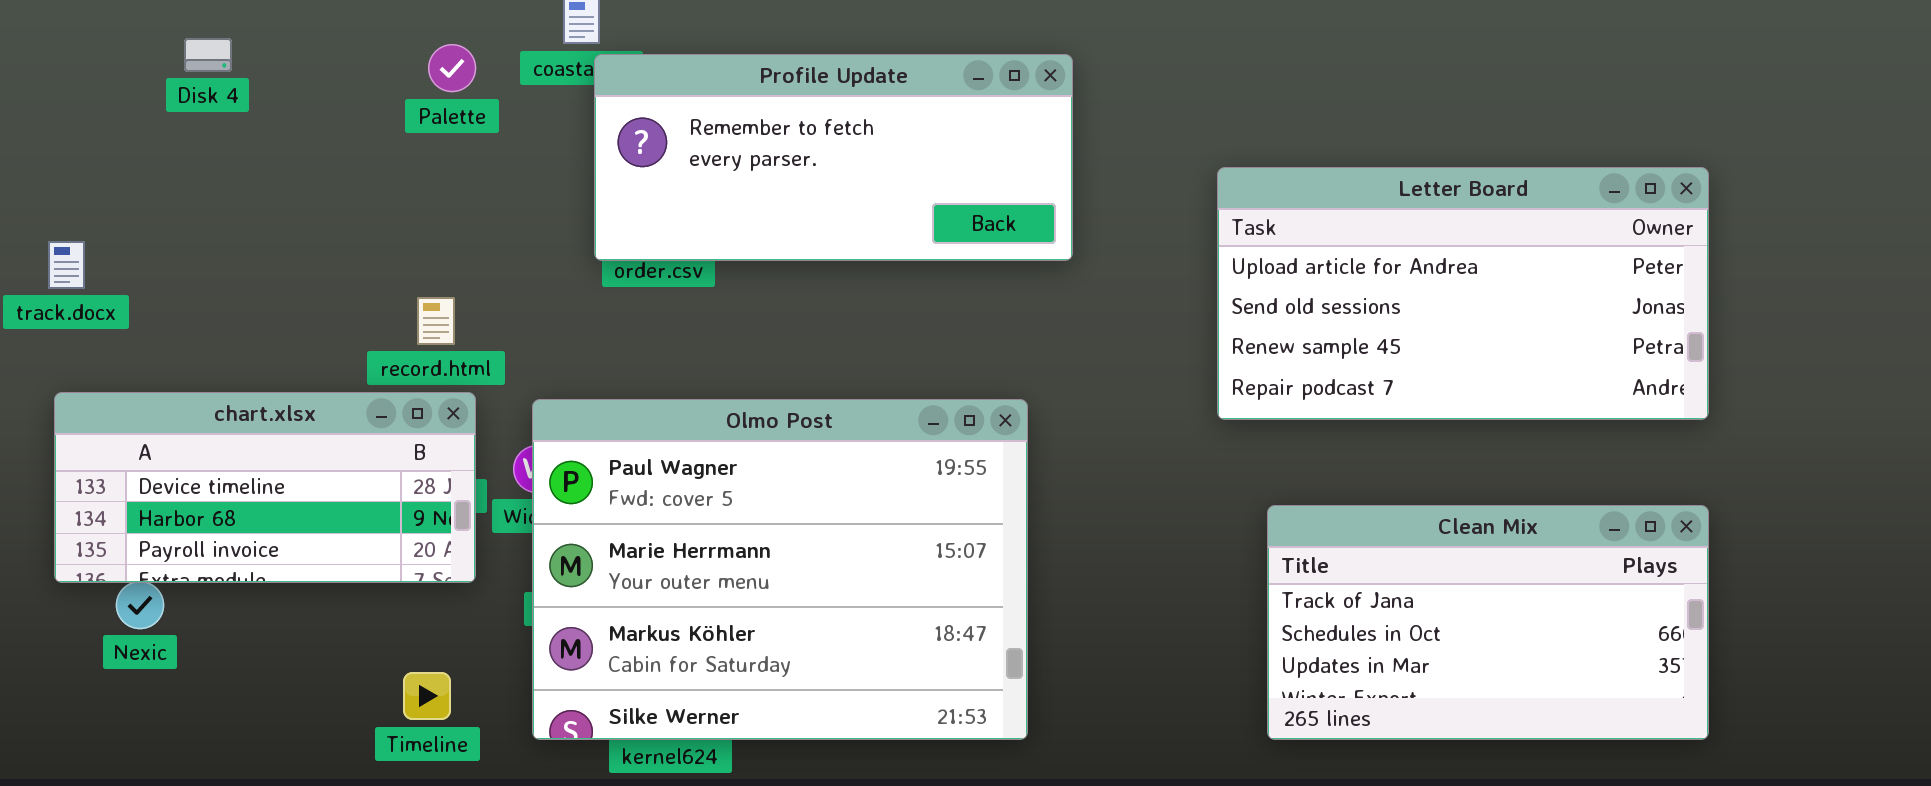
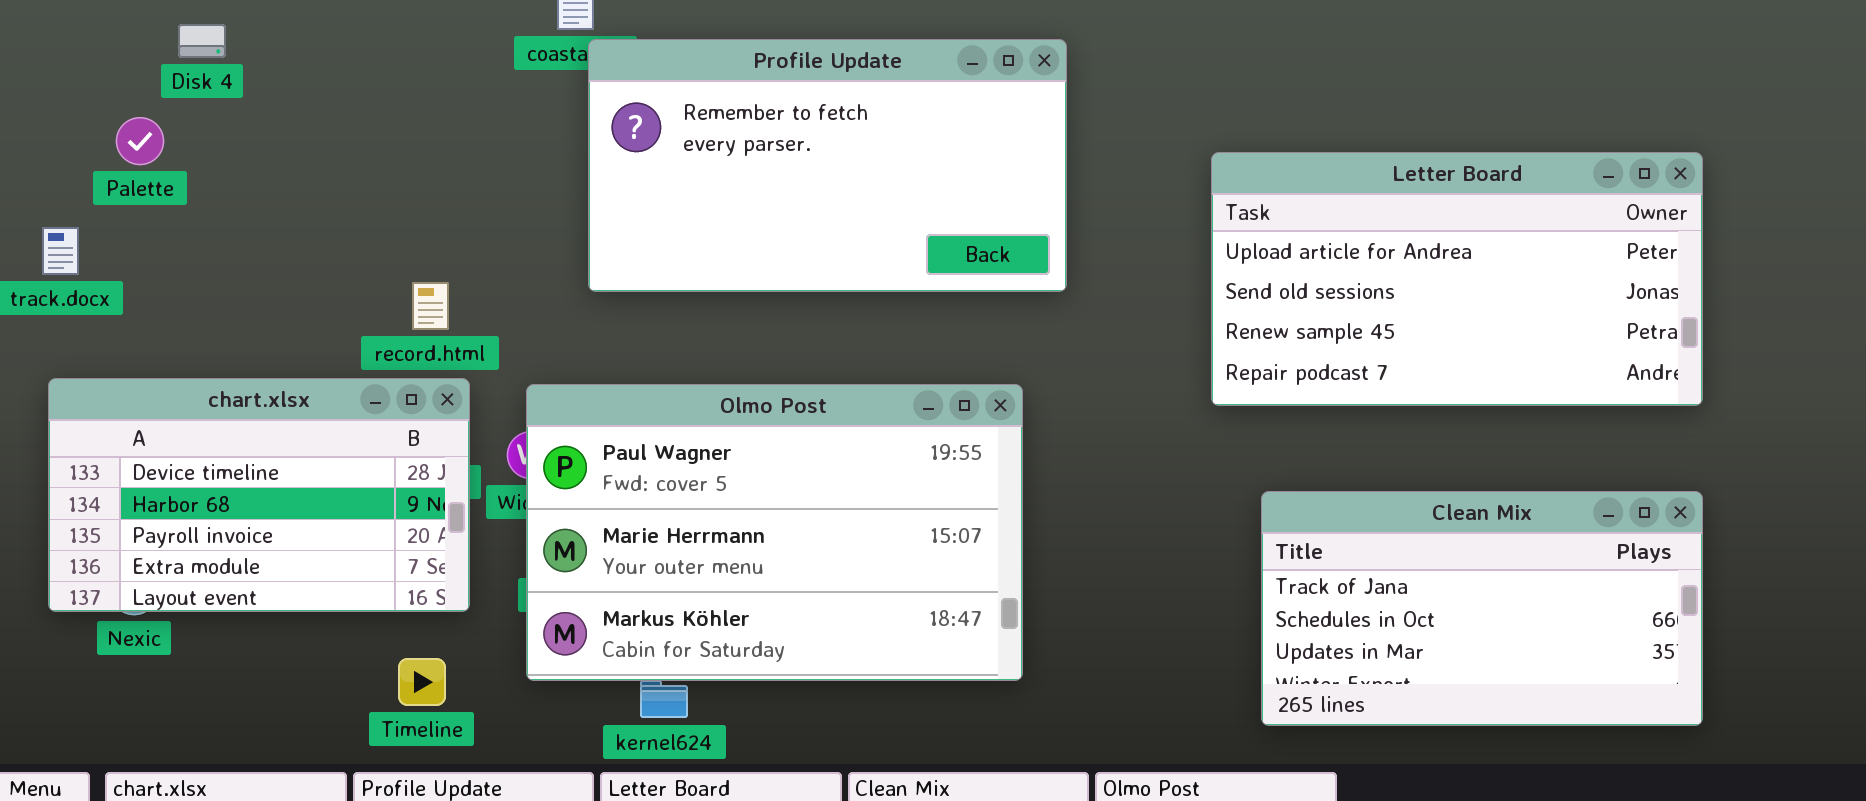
Palette: [428,44,476,92] -> [116,117,164,165], moved
Profile Update: [594,54,1073,261] -> [588,39,1067,292], resized
chart.xlsx: [54,392,476,583] -> [48,378,470,612], resized
Olmo Post: [532,399,1028,740] -> [526,384,1023,681], resized

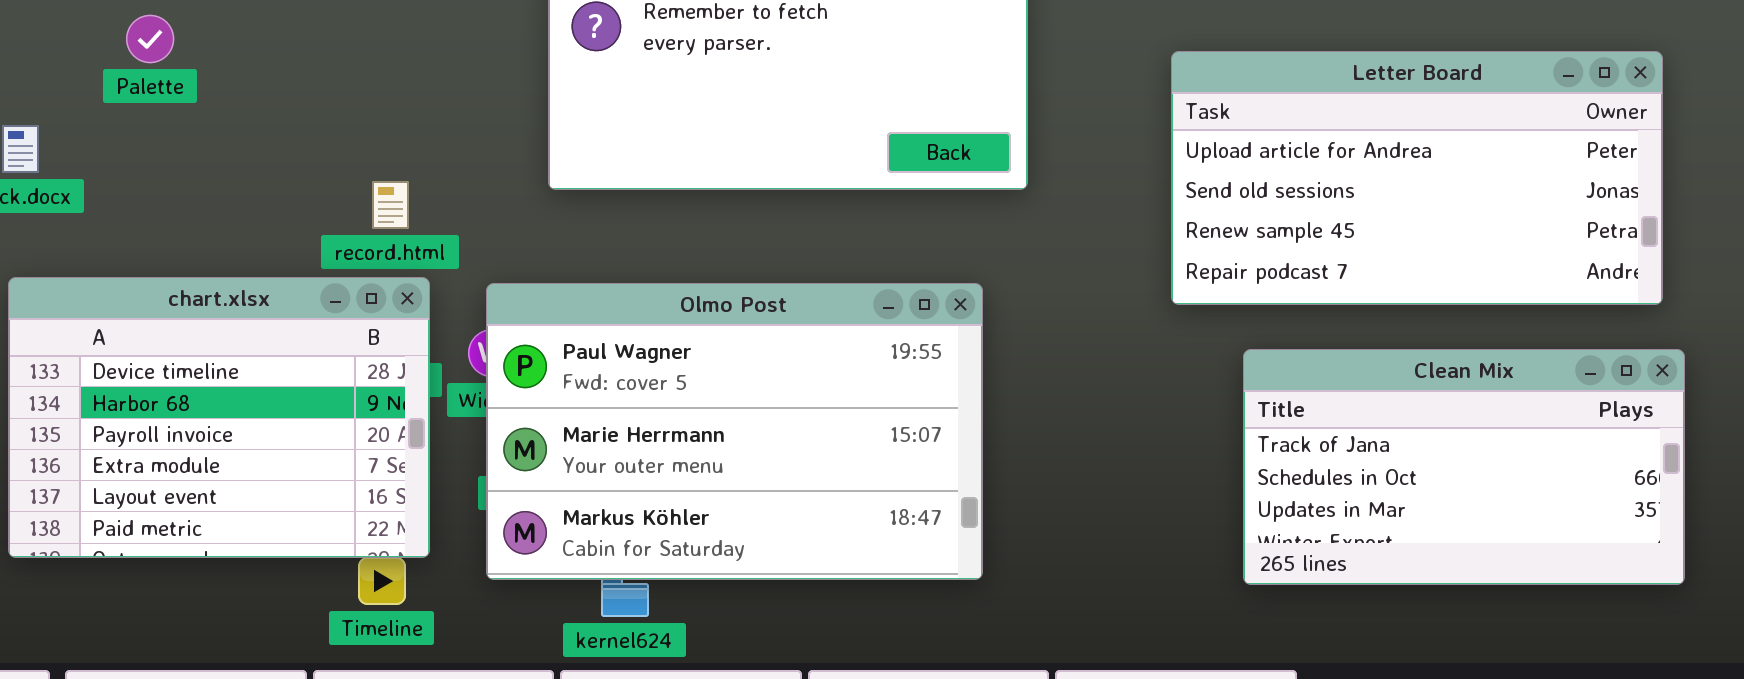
Palette: [116,117,164,165] -> [126,15,174,63], moved
chart.xlsx: [48,378,470,612] -> [8,277,430,558], resized
Clean Mix: [1261,491,1703,726] -> [1243,349,1685,585], moved

